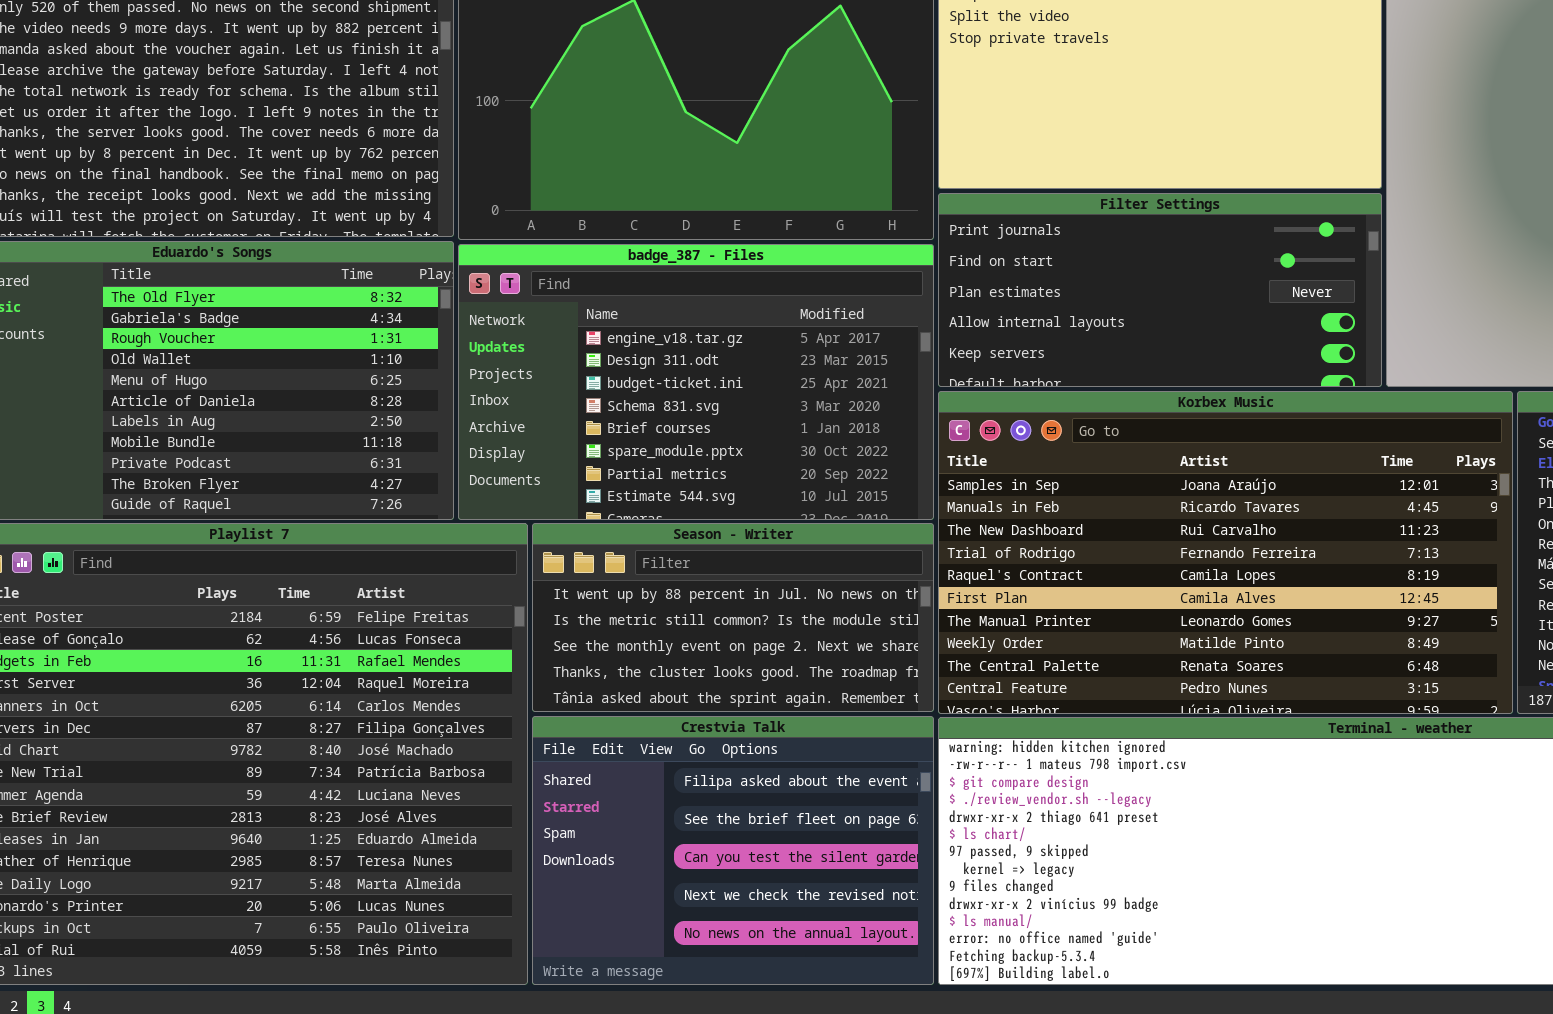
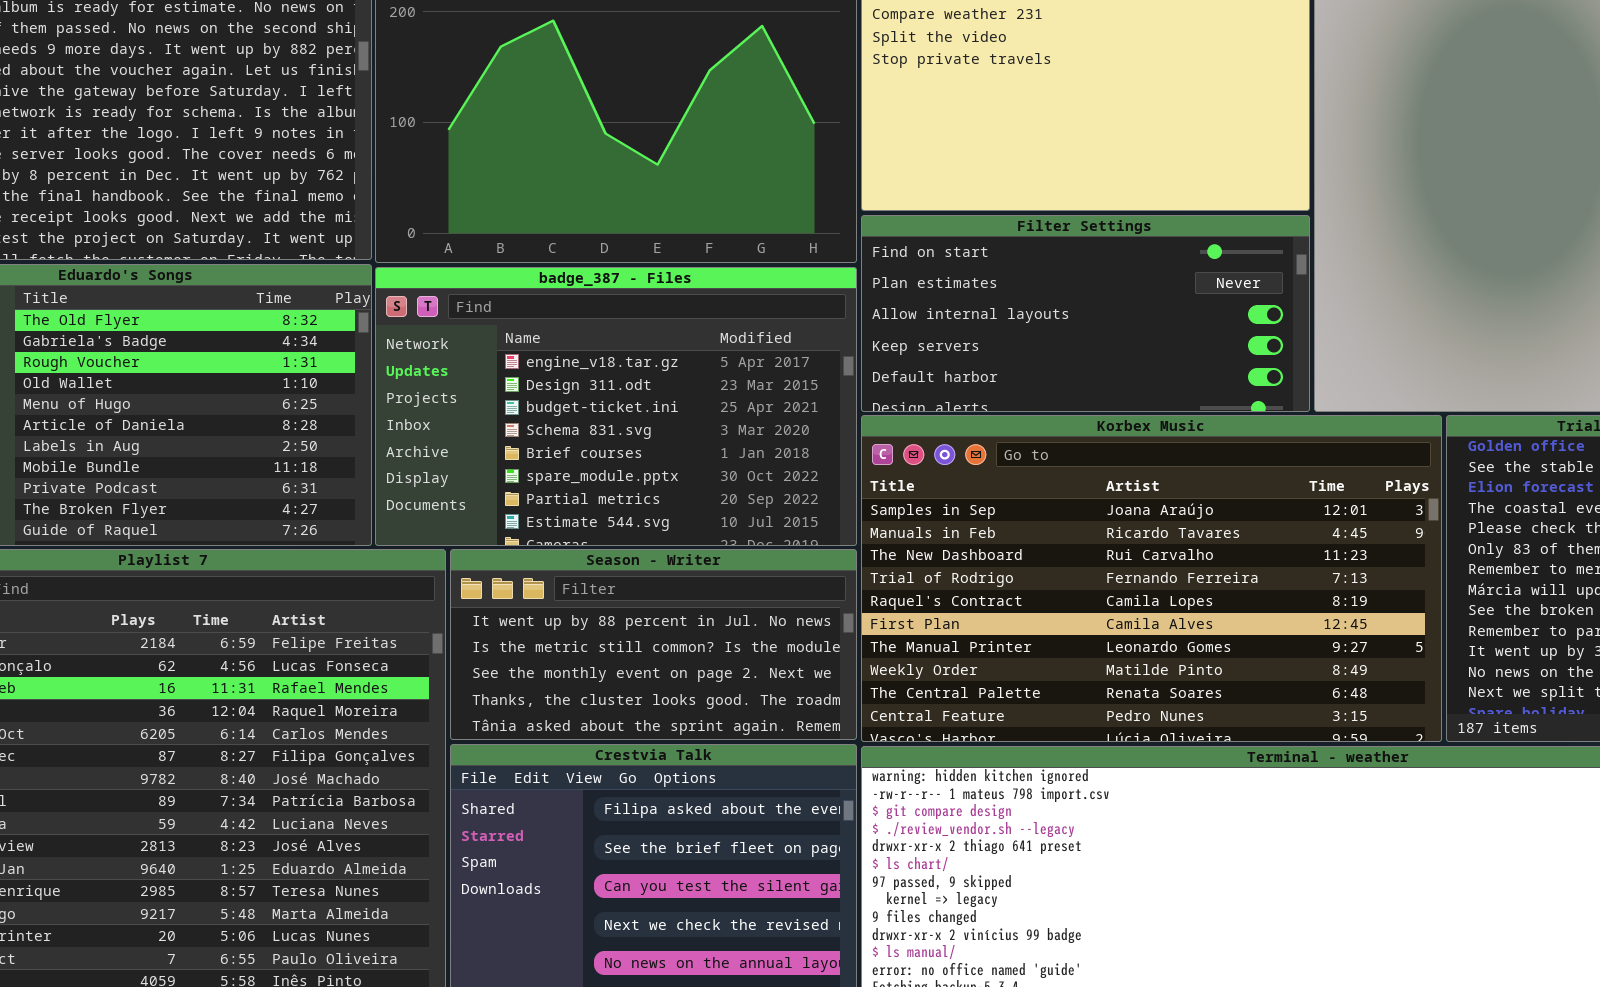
Filter Settings: [938,193,1382,387] -> [861,215,1310,412], scrolled down 1 row

